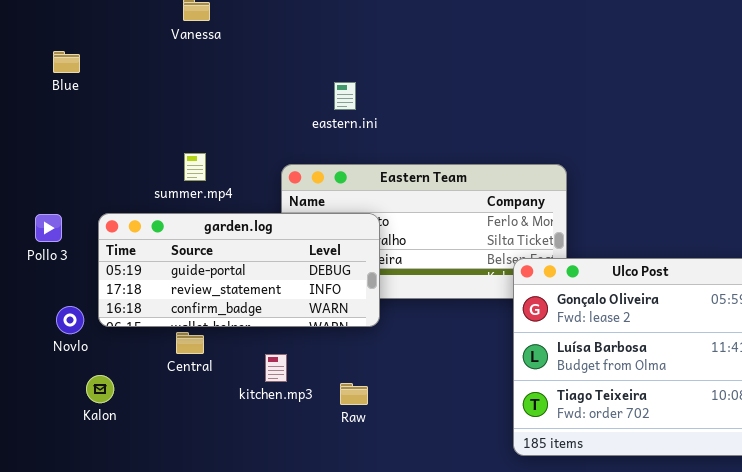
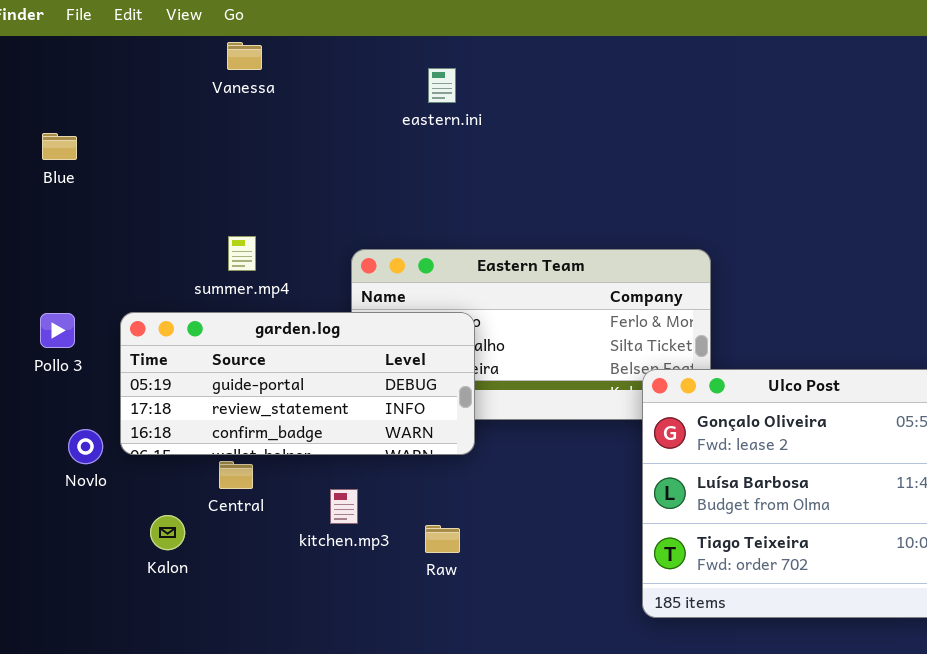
Blue: [53,51,80,73] -> [42,133,77,160], moved
eastern.ini: [334,82,356,110] -> [428,68,456,103], moved
Kalon: [86,375,114,403] -> [150,515,185,550], moved

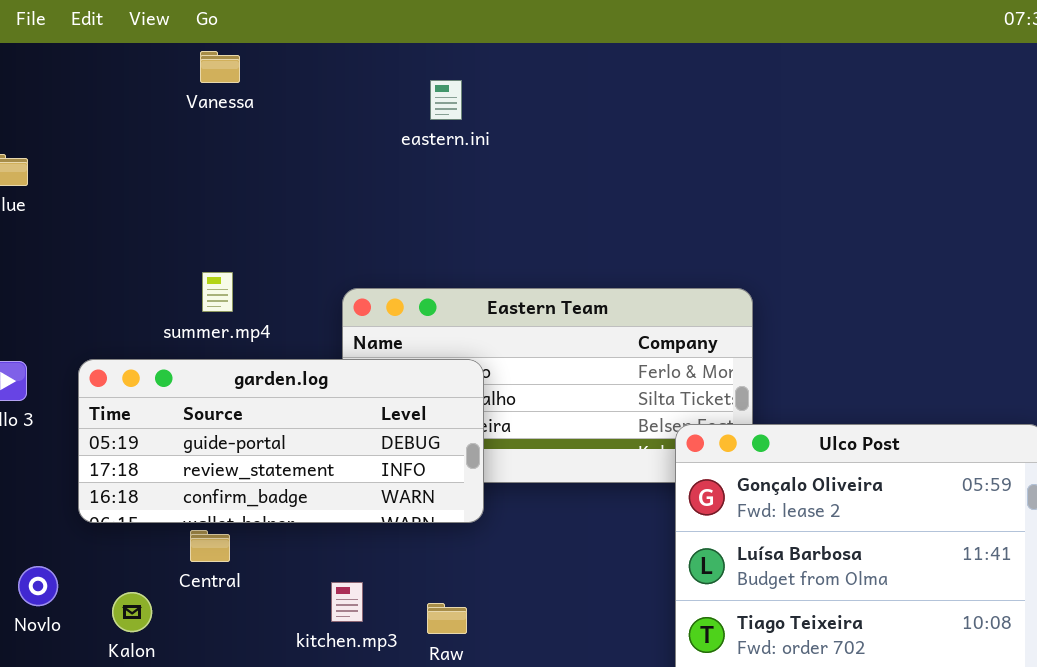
Novlo: [68,429,103,464] -> [18,566,58,606], moved
kitchen.mp3: [330,489,358,524] -> [331,582,363,622], moved

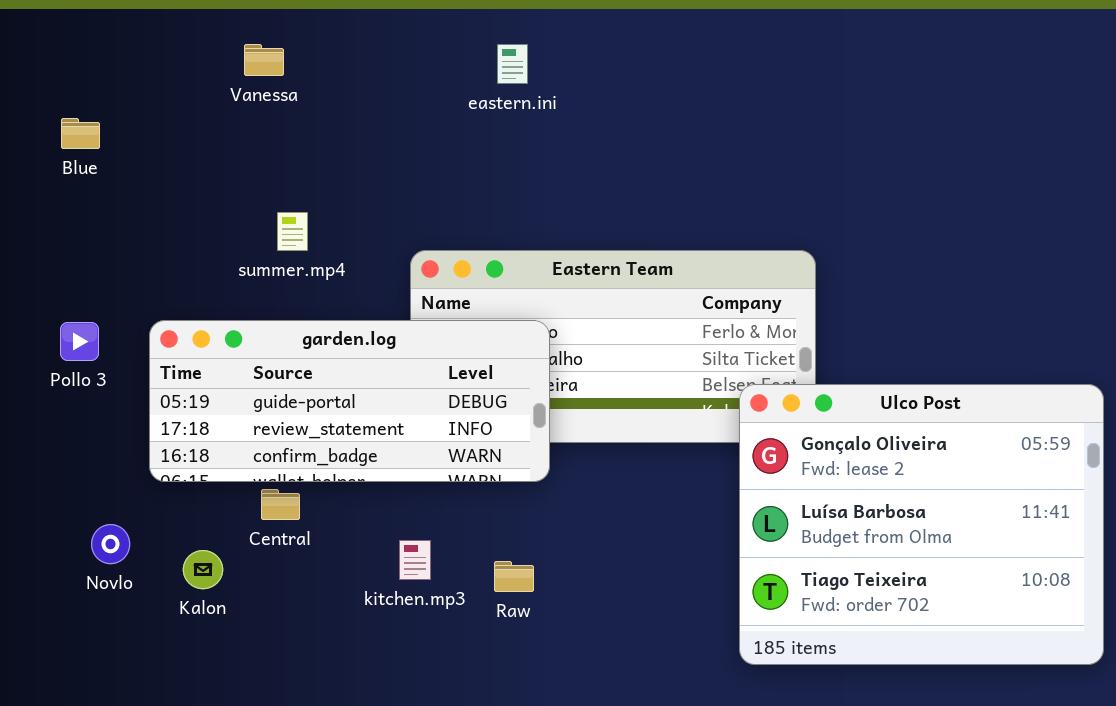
Vanessa: [200,51,240,83] -> [244,44,284,76], moved
summer.mp4: [202,272,233,312] -> [277,212,308,251], moved

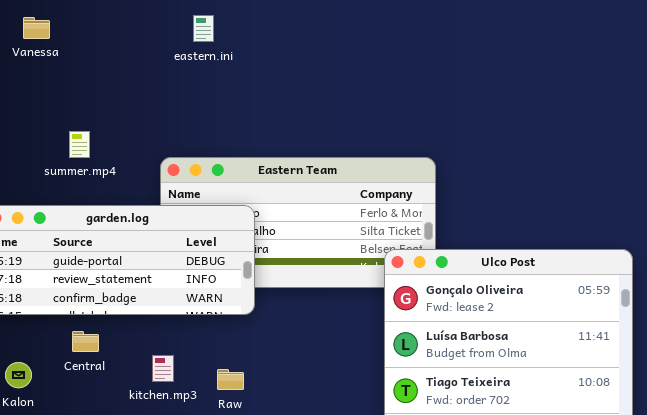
Vanessa: [244,44,284,76] -> [23,17,50,39], moved
eastern.ini: [497,44,528,84] -> [193,15,214,42], moved
Central: [261,489,300,520] -> [72,331,99,352], moved

